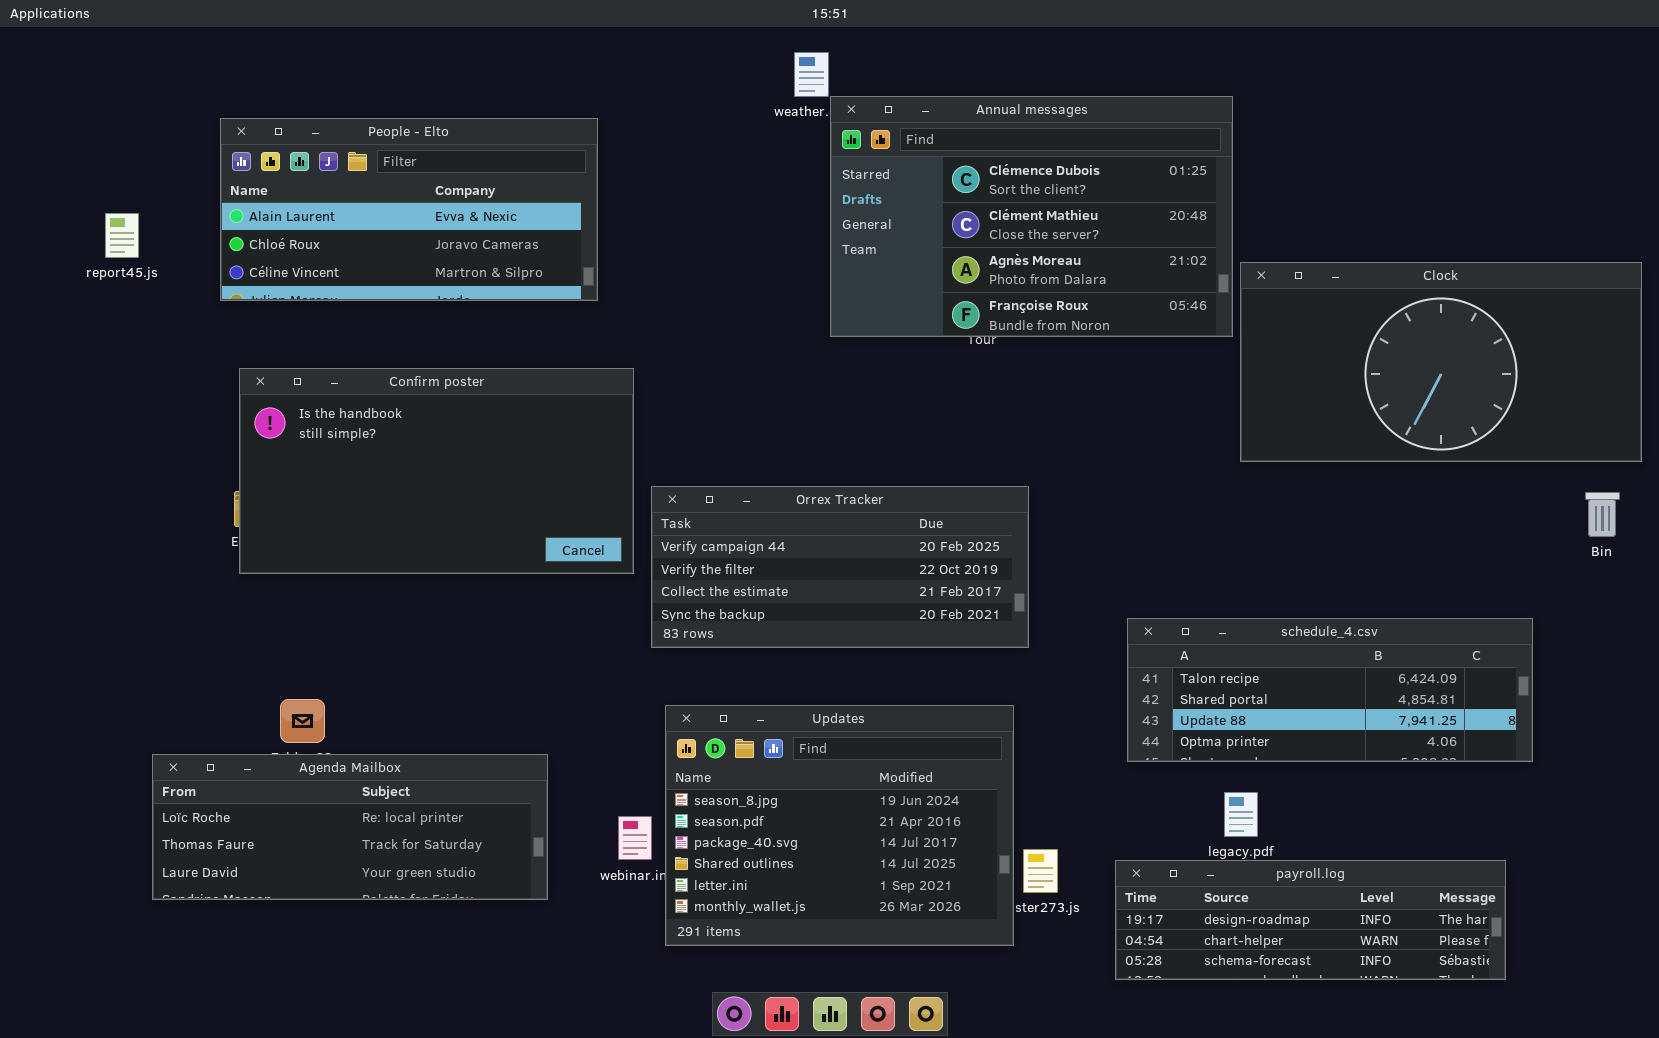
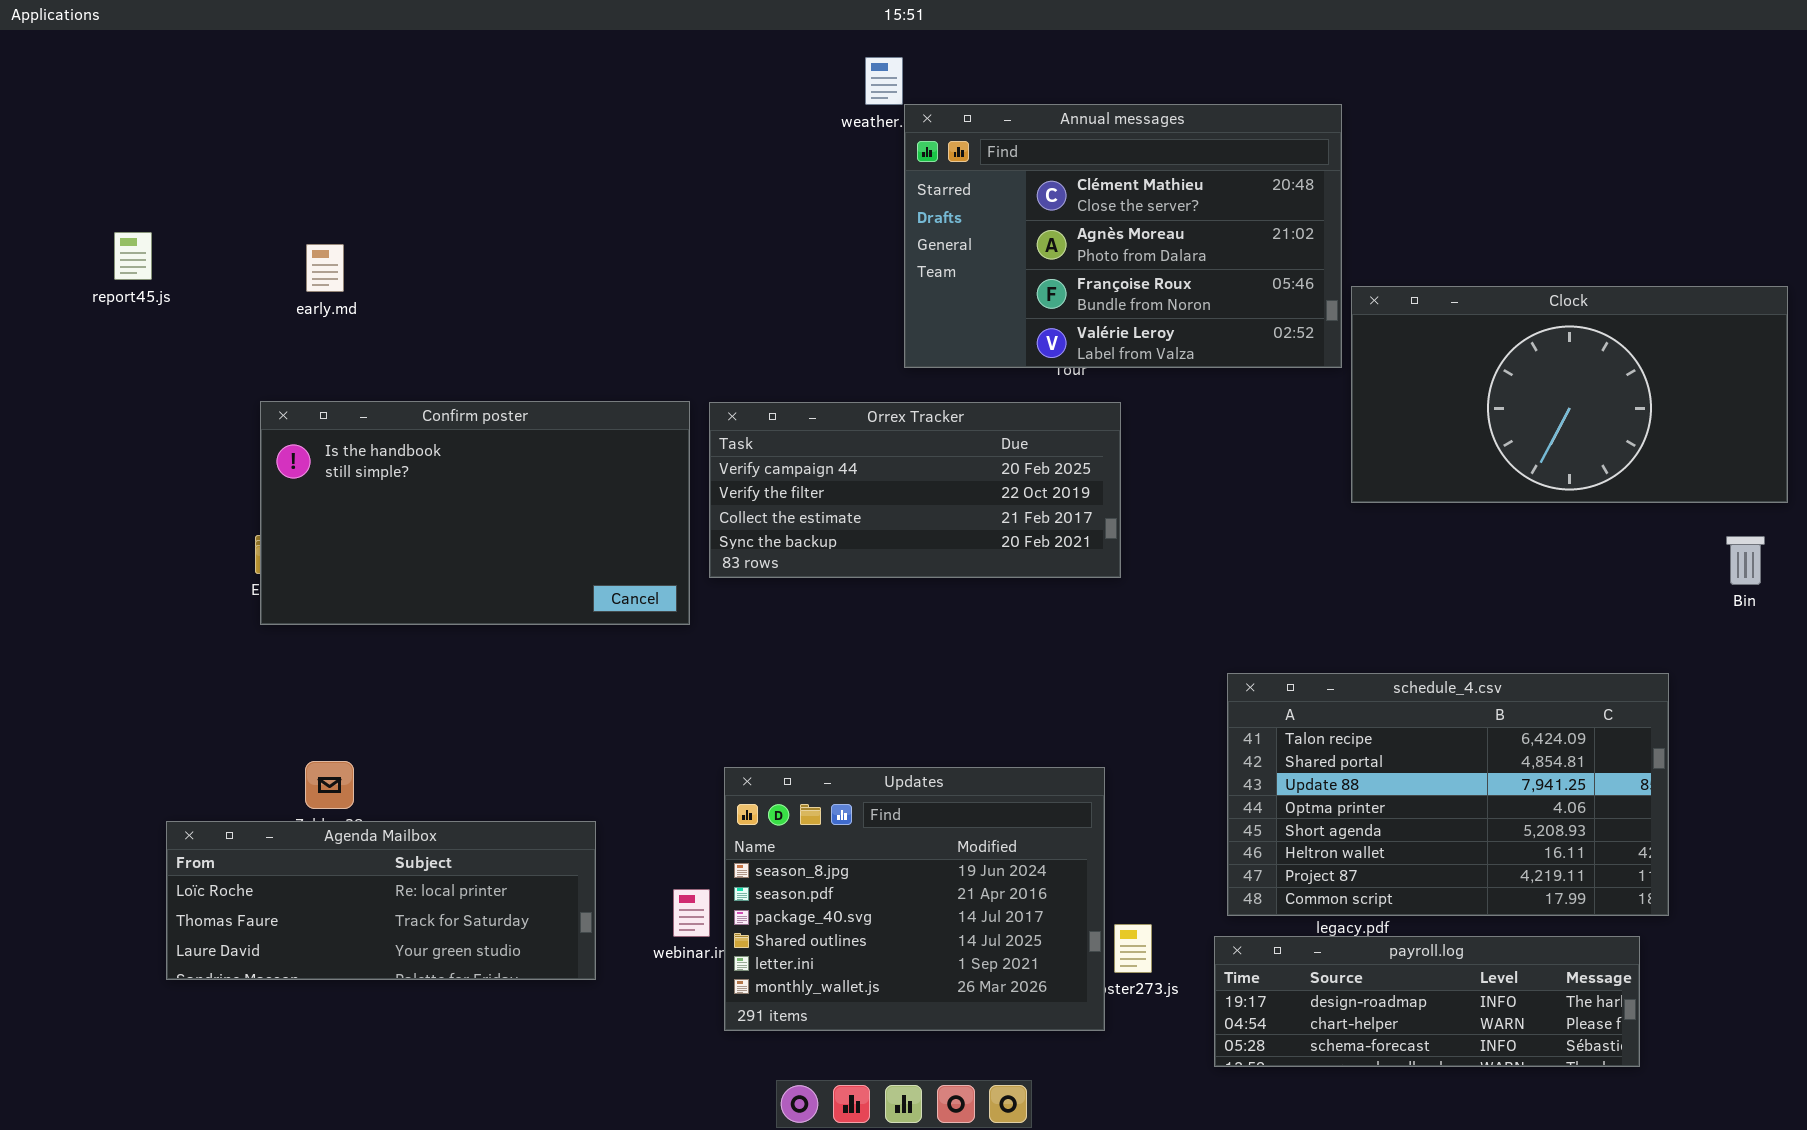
Annual messages: [830,96,1233,337] -> [904,104,1342,368], scrolled down 1 row
People - Elto: [220,118,598,301] -> none, closed
Orrex Tracker: [651,486,1029,648] -> [709,402,1121,578], moved
schedule_4.csv: [1127,618,1533,762] -> [1227,673,1669,916], resized

